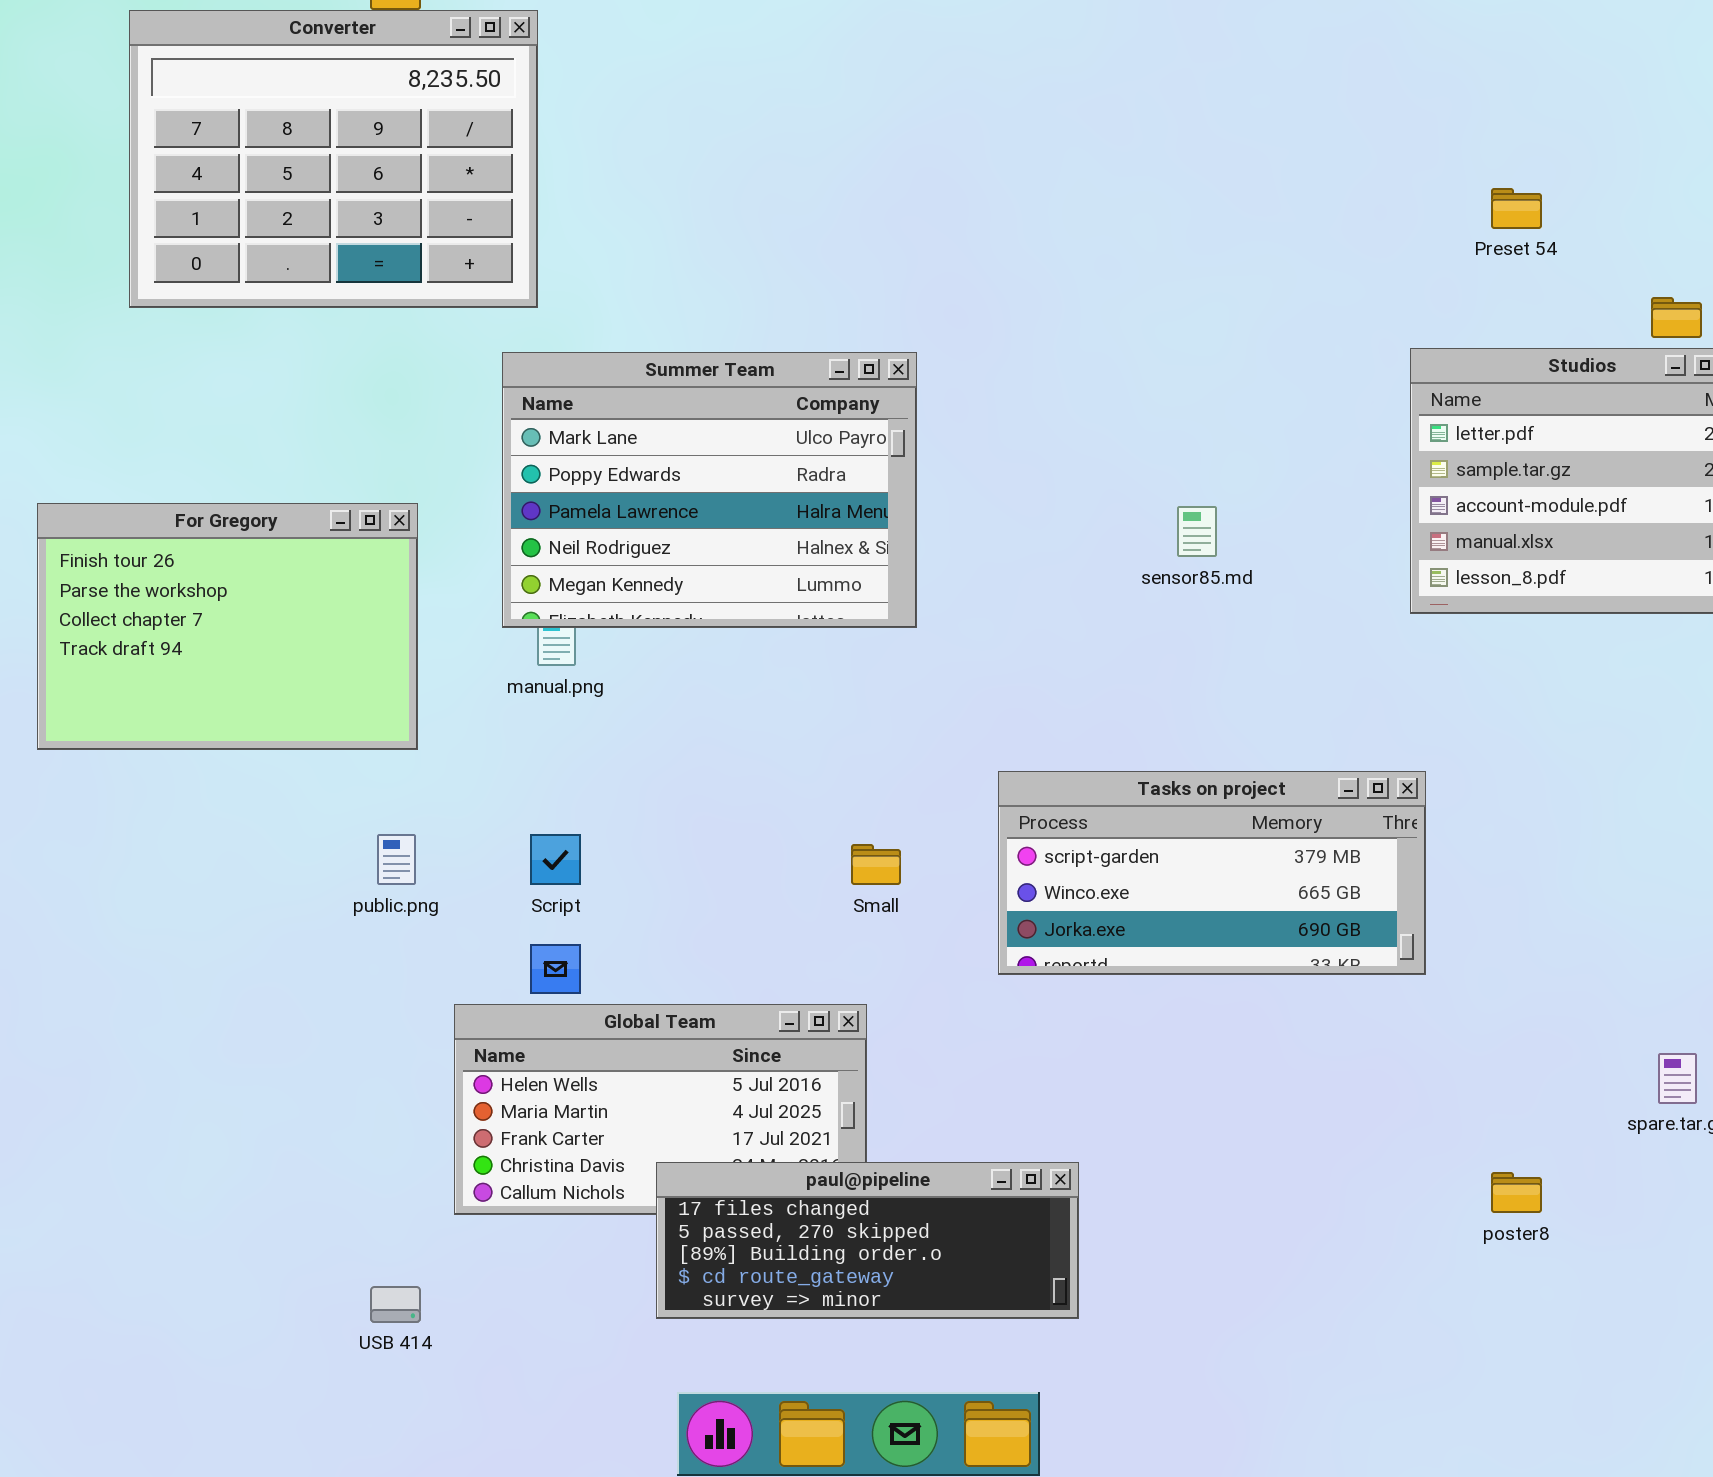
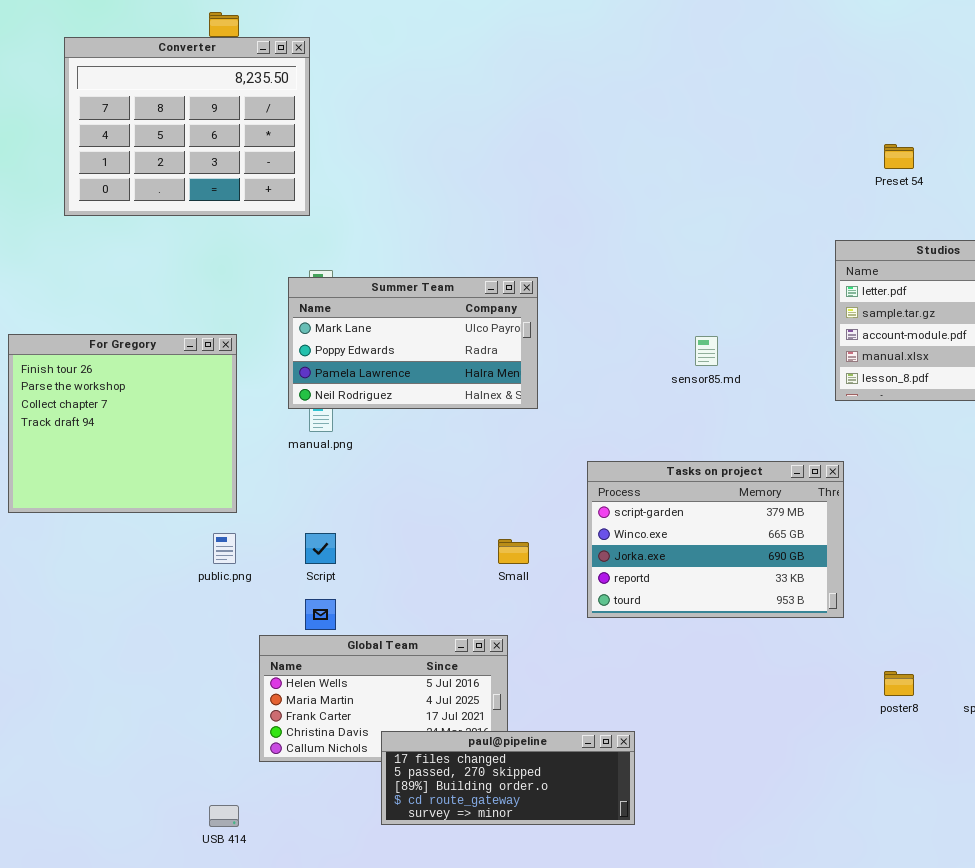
Summer Team: [502,352,917,628] -> [288,277,538,409], resized
For Gregory: [37,503,418,750] -> [8,334,237,513], resized
Tasks on project: [998,771,1426,975] -> [587,461,844,618], resized
poster8: [1491,1172,1542,1213] -> [884,671,914,696], moved

